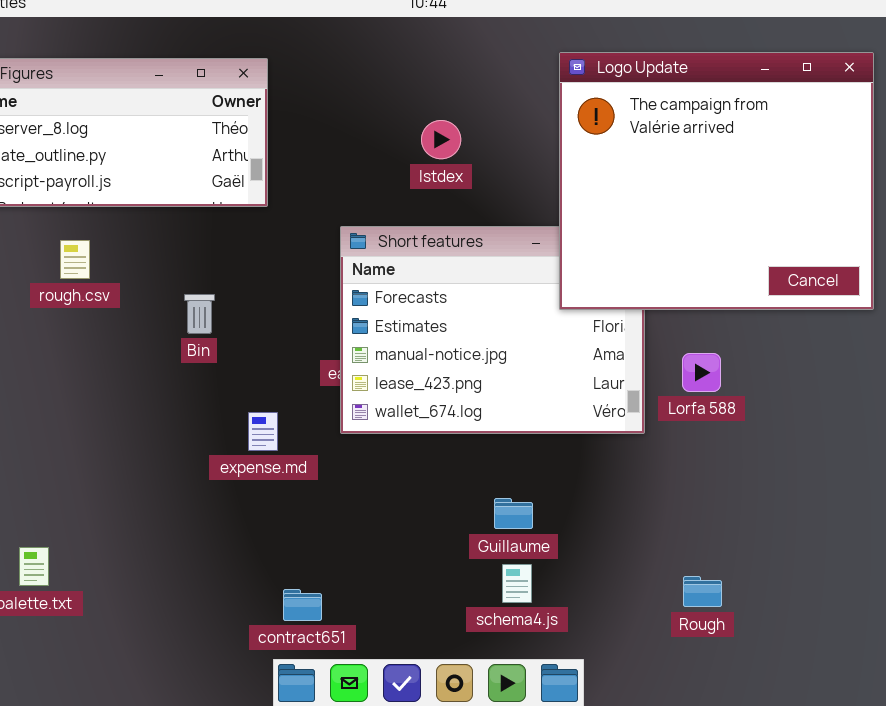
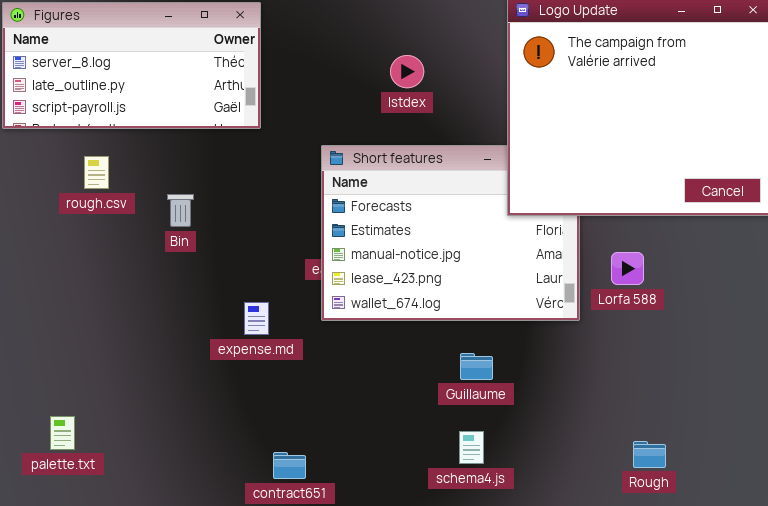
Bin: [184,294,215,334] -> [167,194,194,227], moved
Guillaume: [494,498,533,529] -> [460,353,493,380], moved
Rough: [683,576,722,607] -> [633,441,666,468], moved

